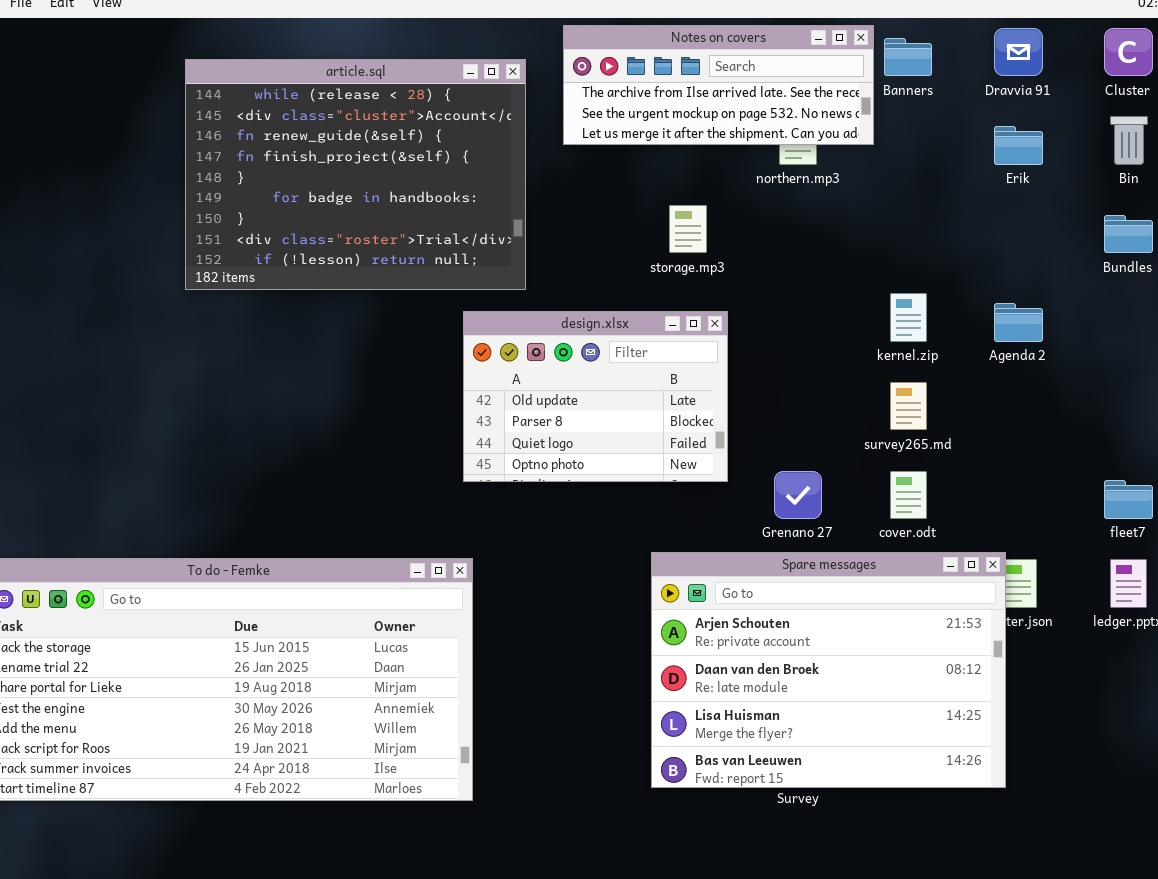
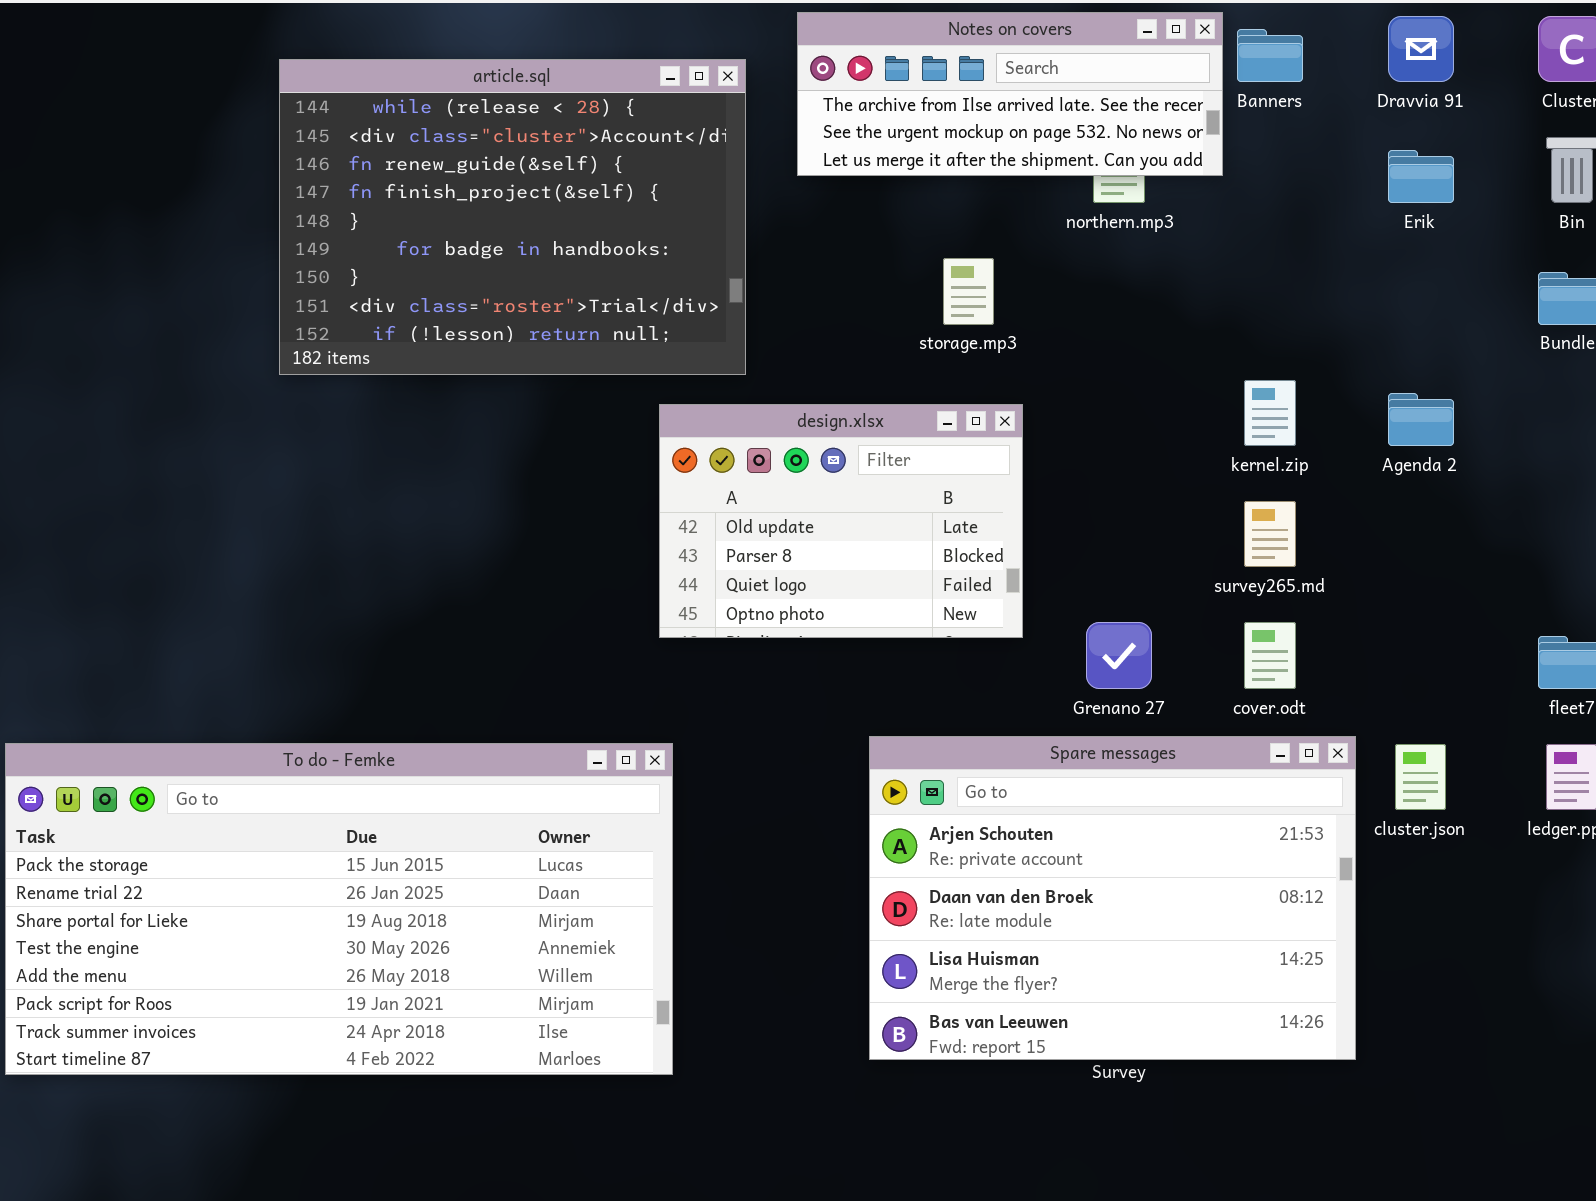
Spare messages: [651,552,1006,788] -> [869,736,1356,1060], moved

